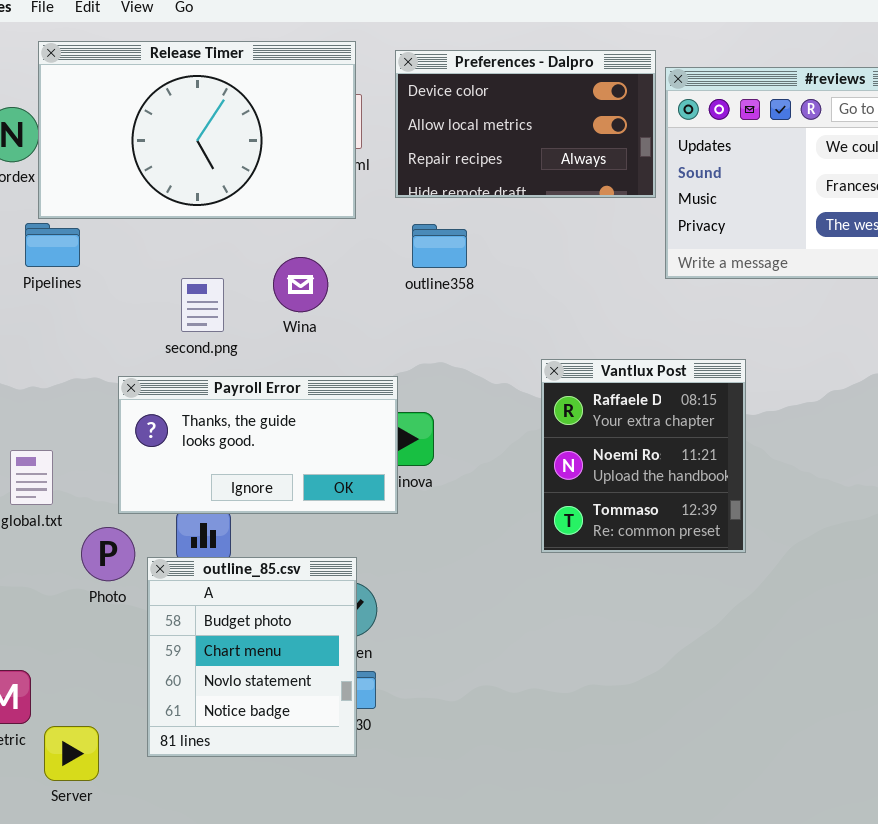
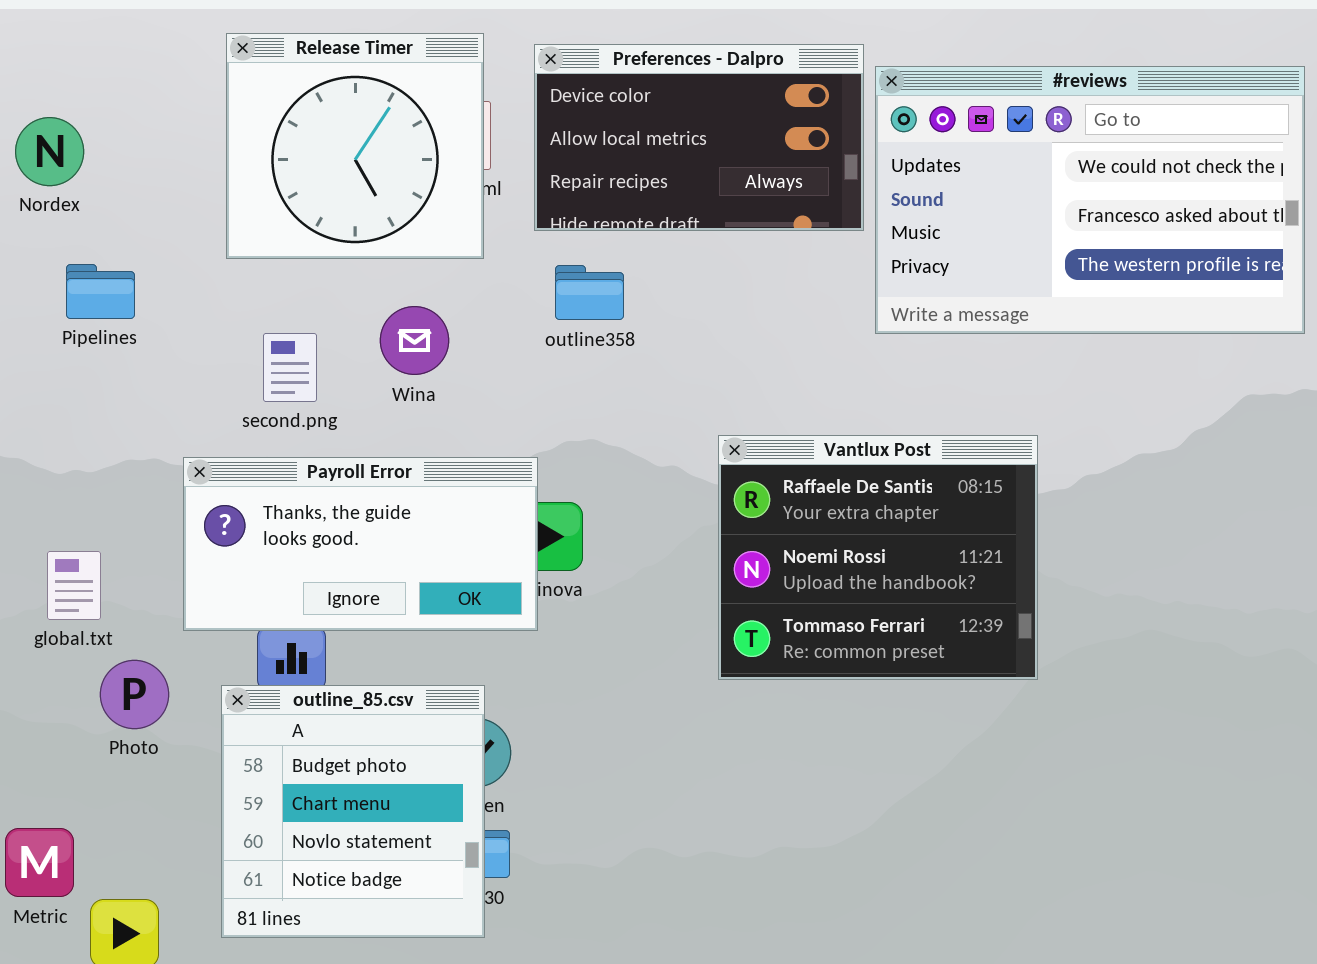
Release Timer: [38,41,356,219] -> [226,33,484,259], resized
Vantlux Post: [541,359,746,553] -> [718,435,1038,680], resized
Photo: [81,527,135,581] -> [100,660,169,729], moved

